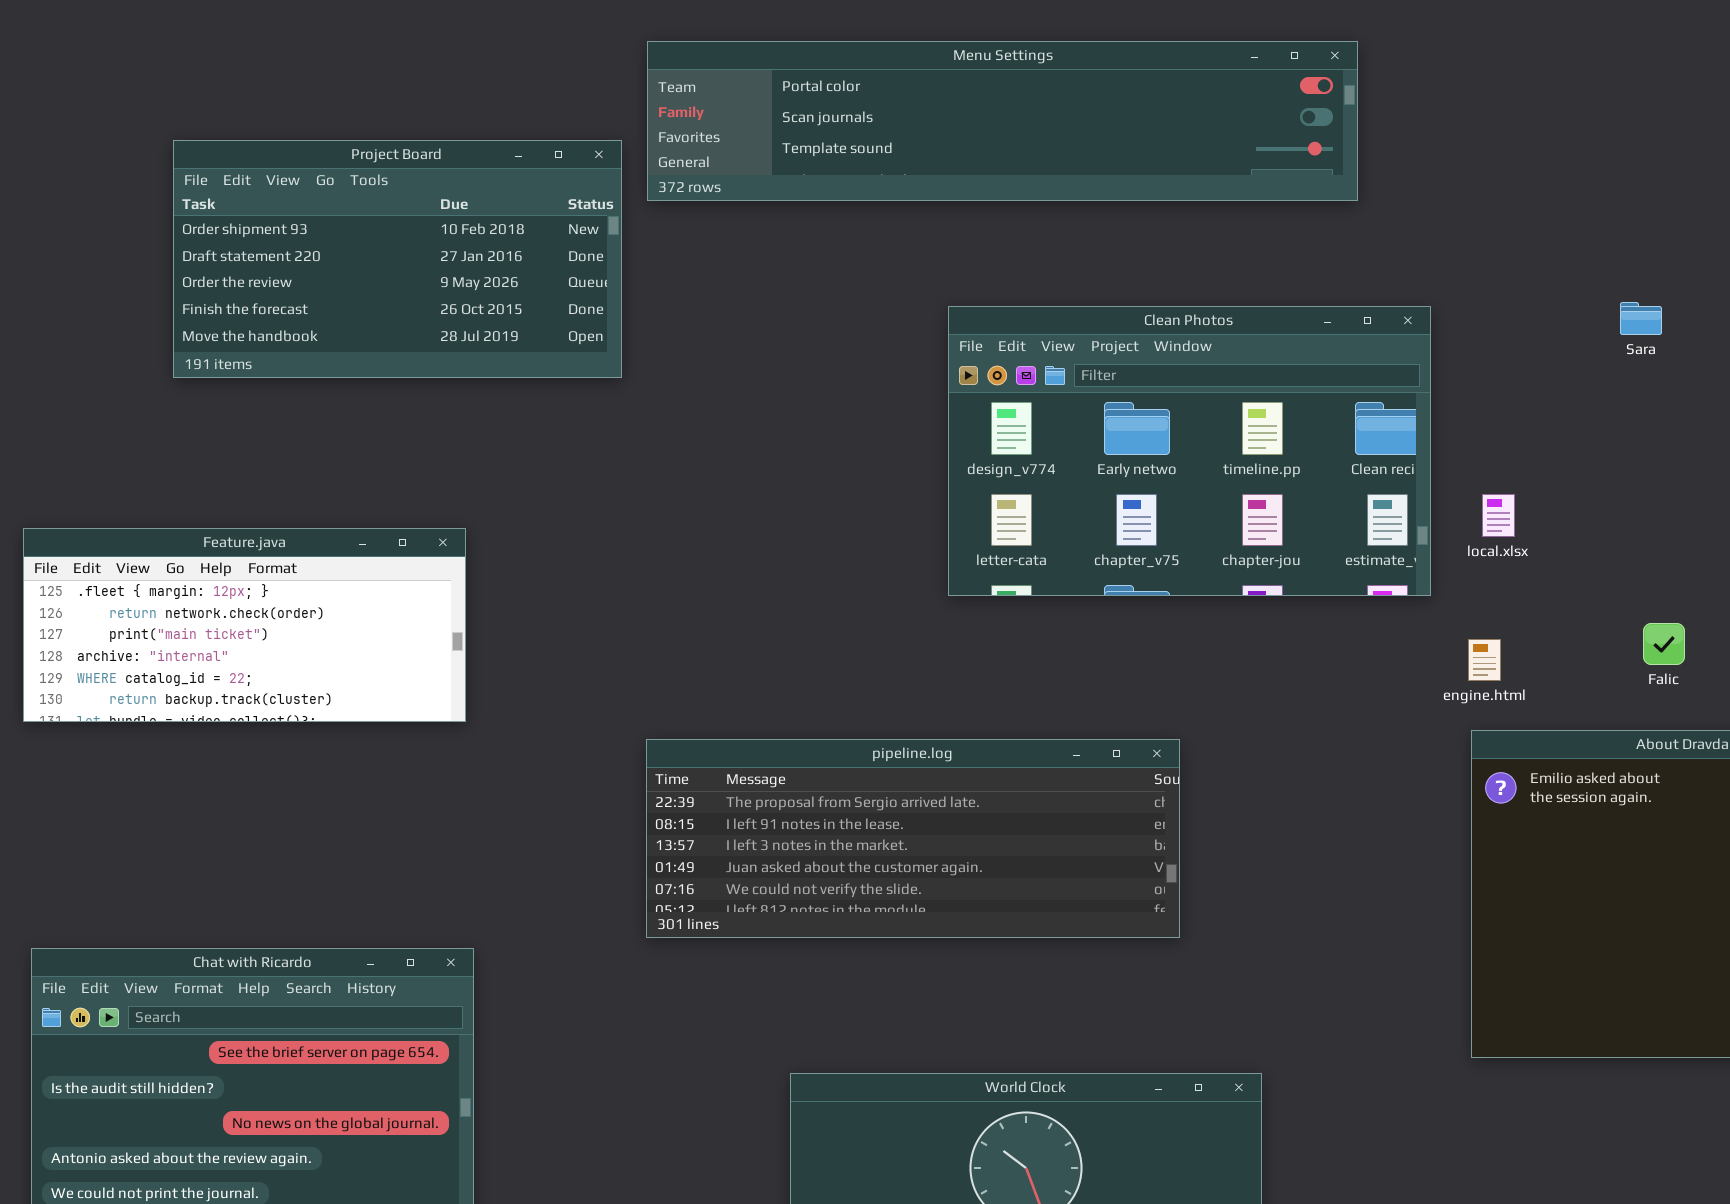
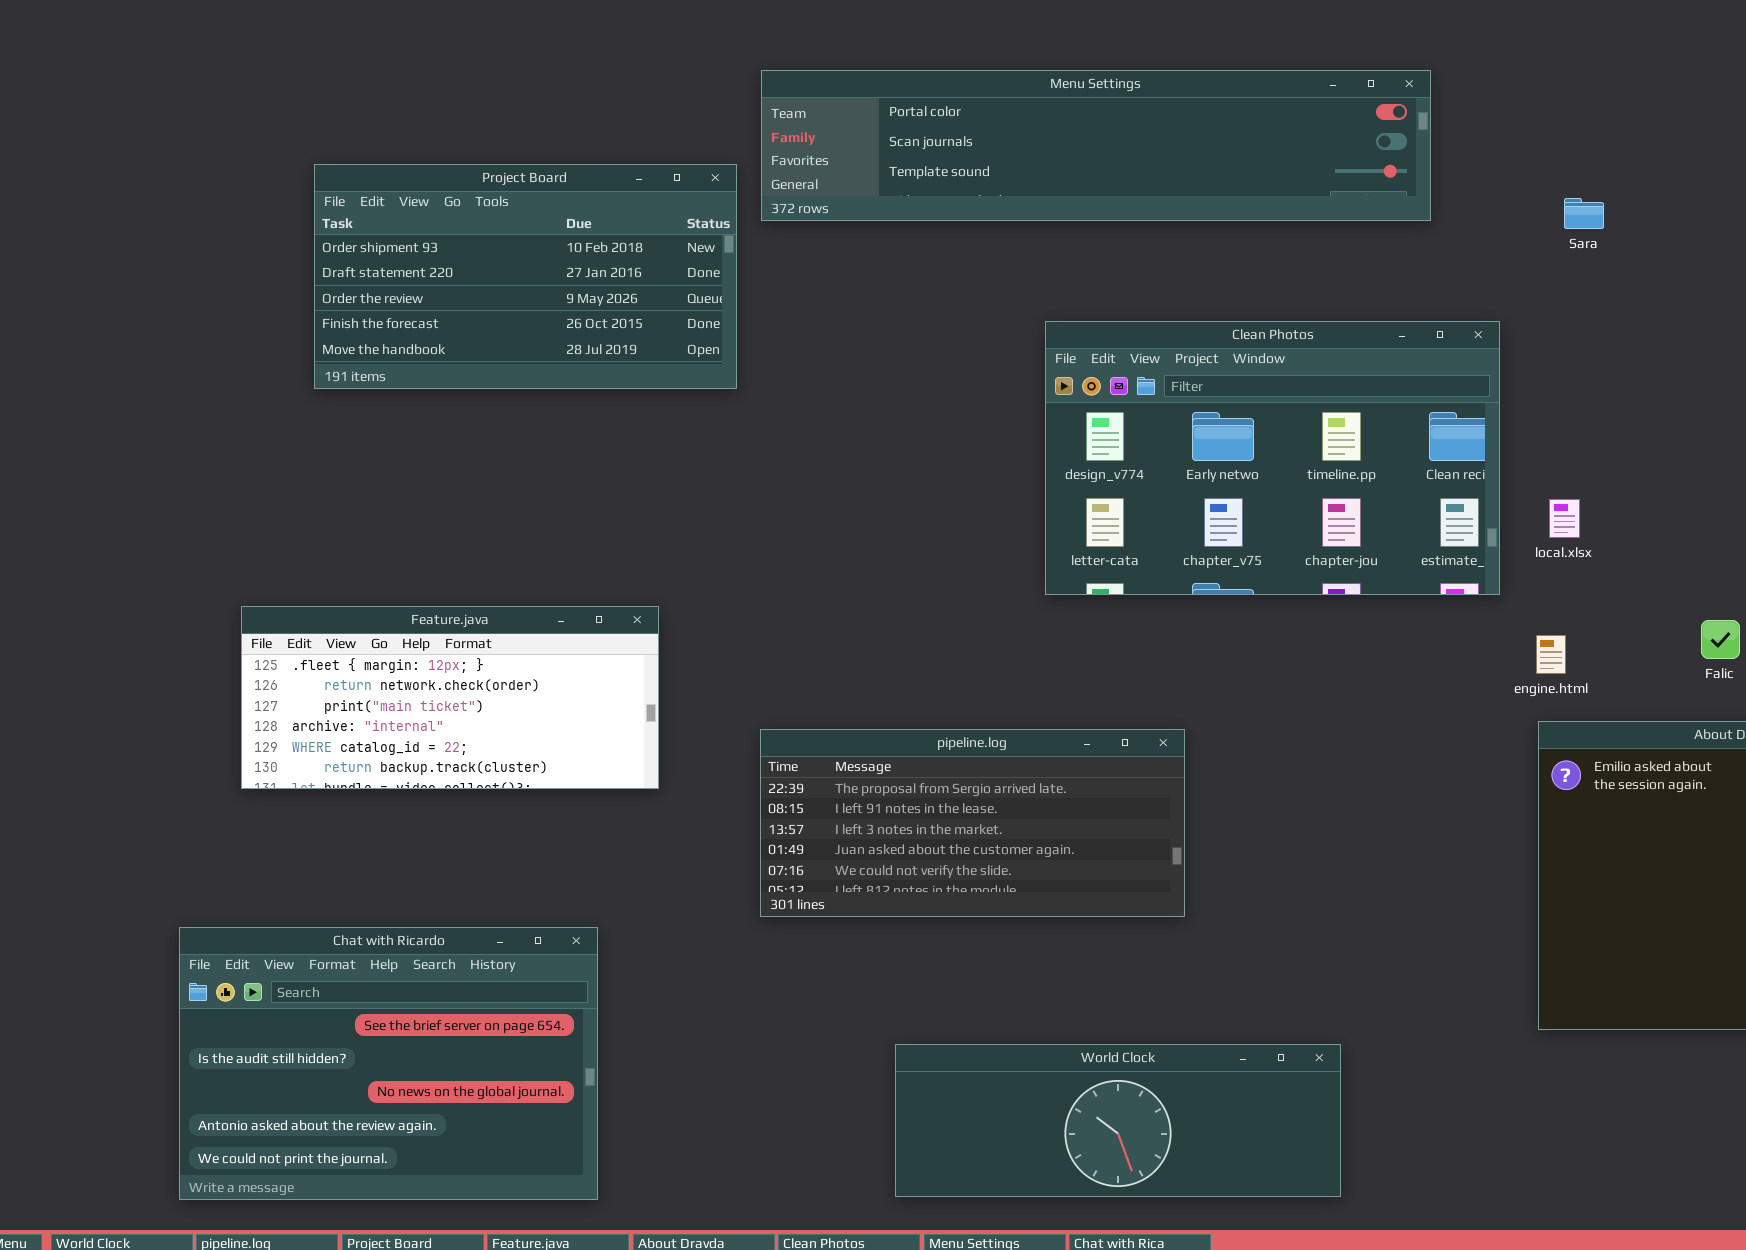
Sara: [1620,302,1662,335] -> [1564,198,1604,229], moved
Feature.java: [23,528,466,722] -> [241,606,659,789], moved
pipeline.log: [646,739,1180,938] -> [760,729,1185,917], resized

